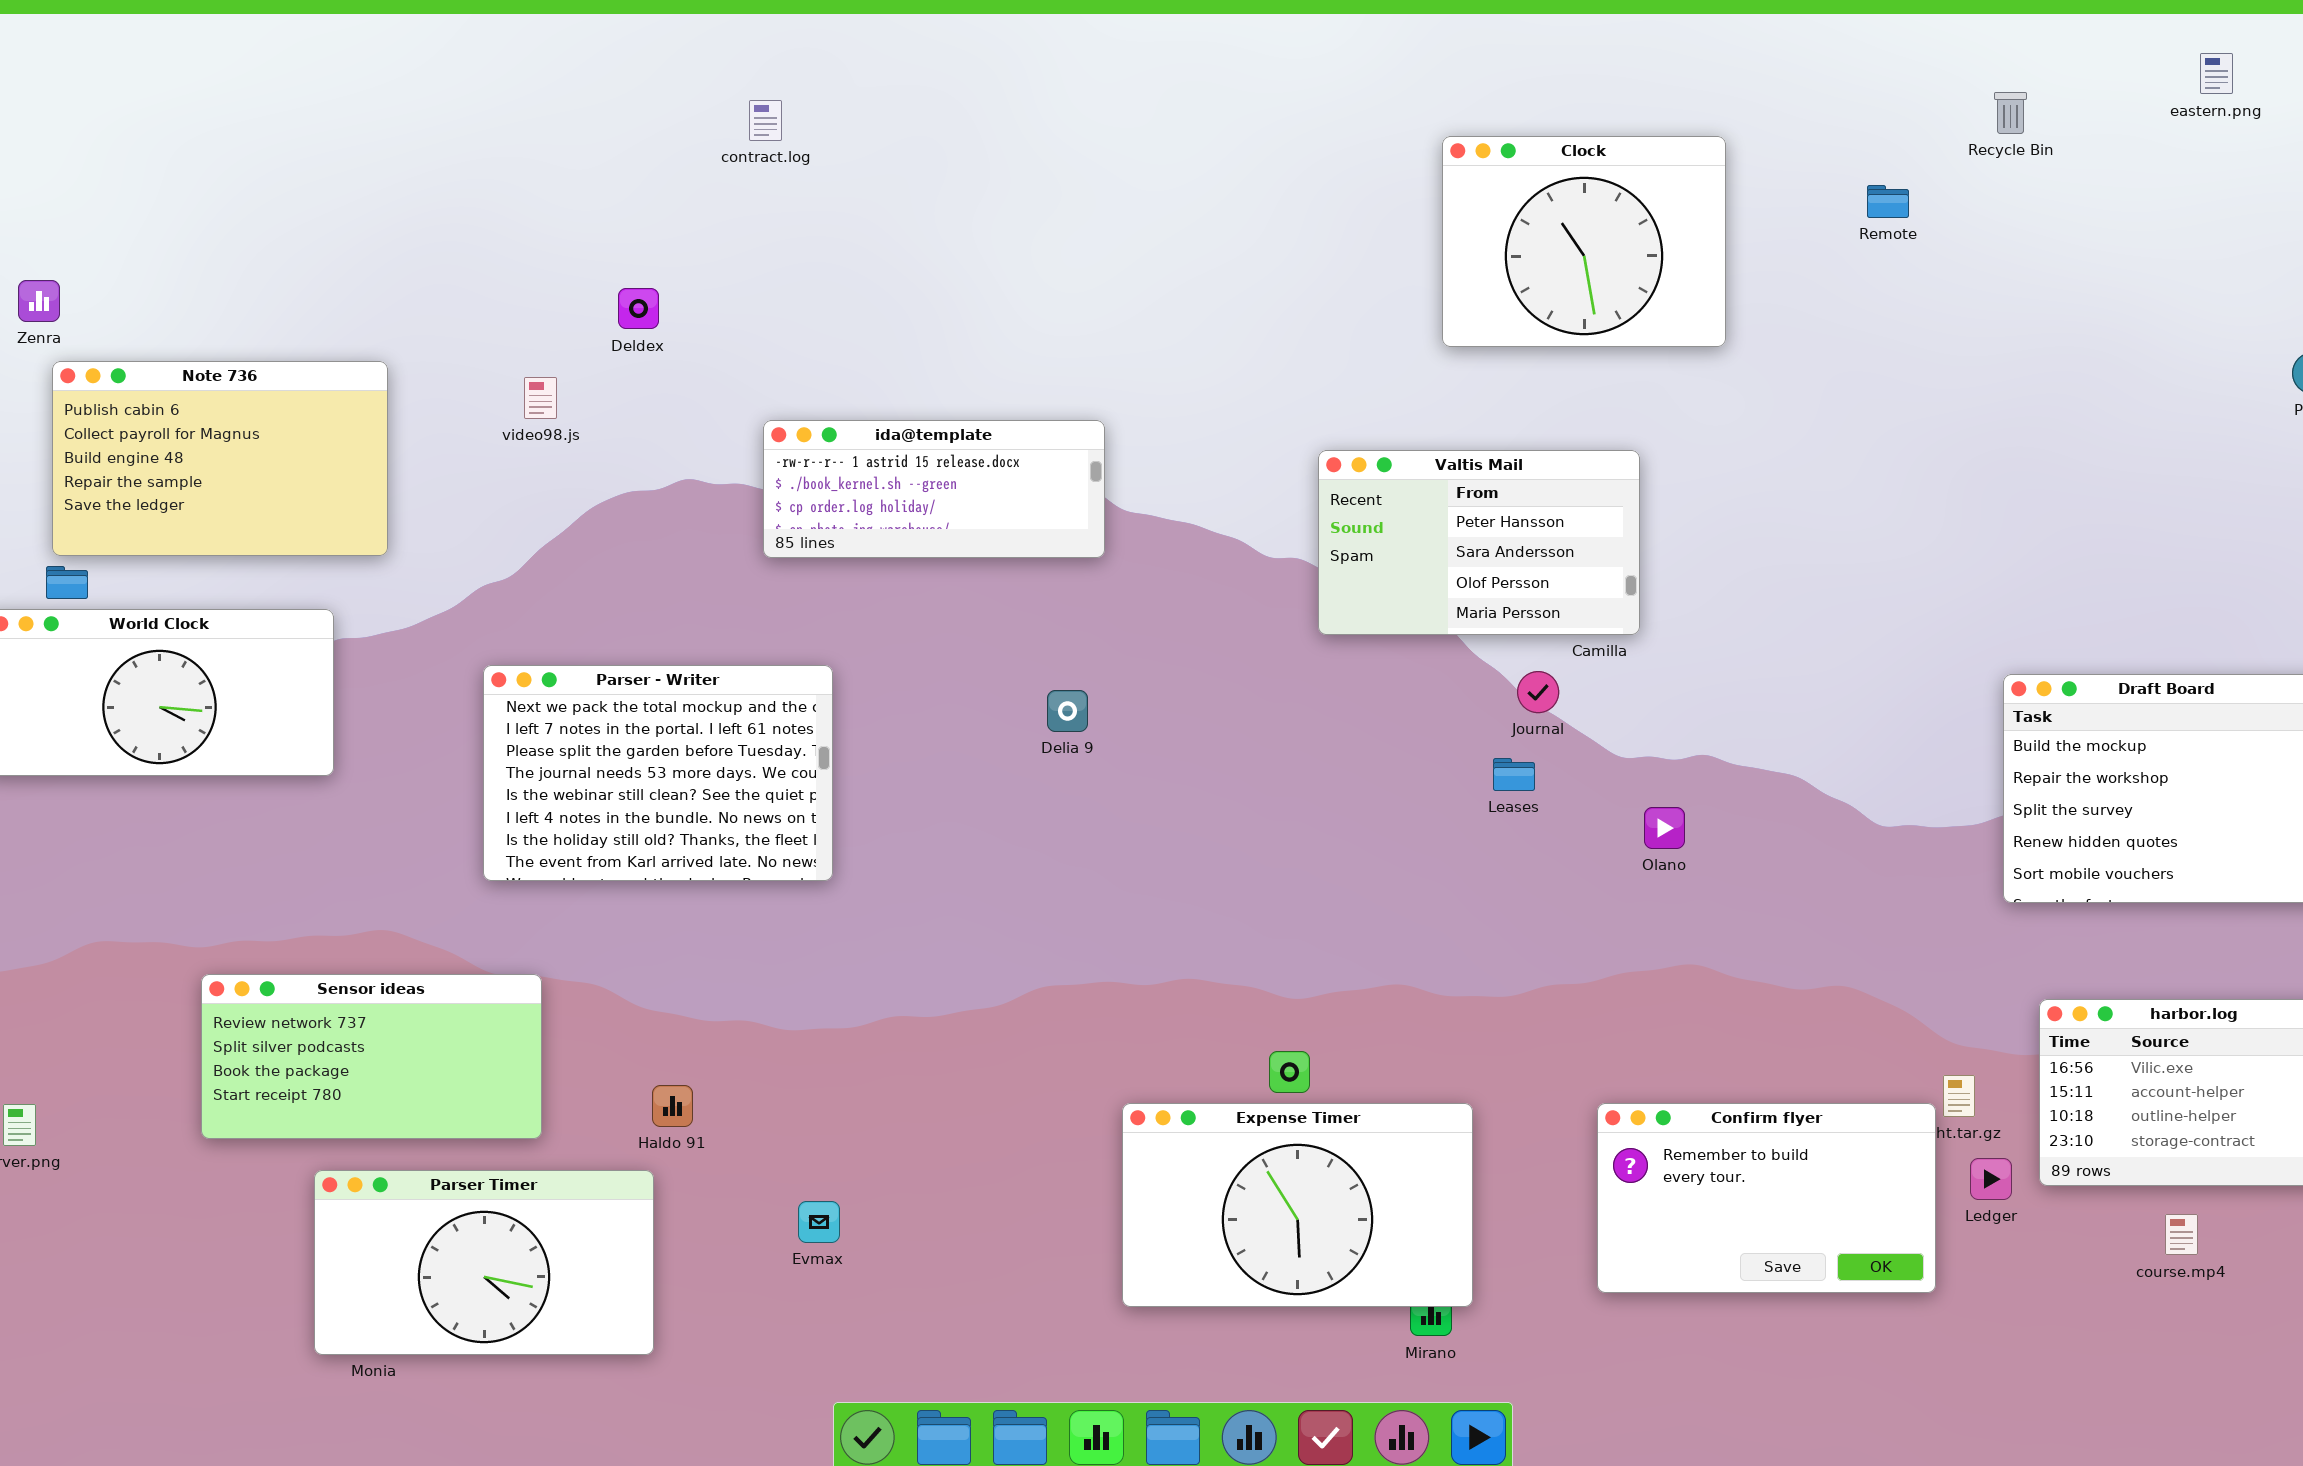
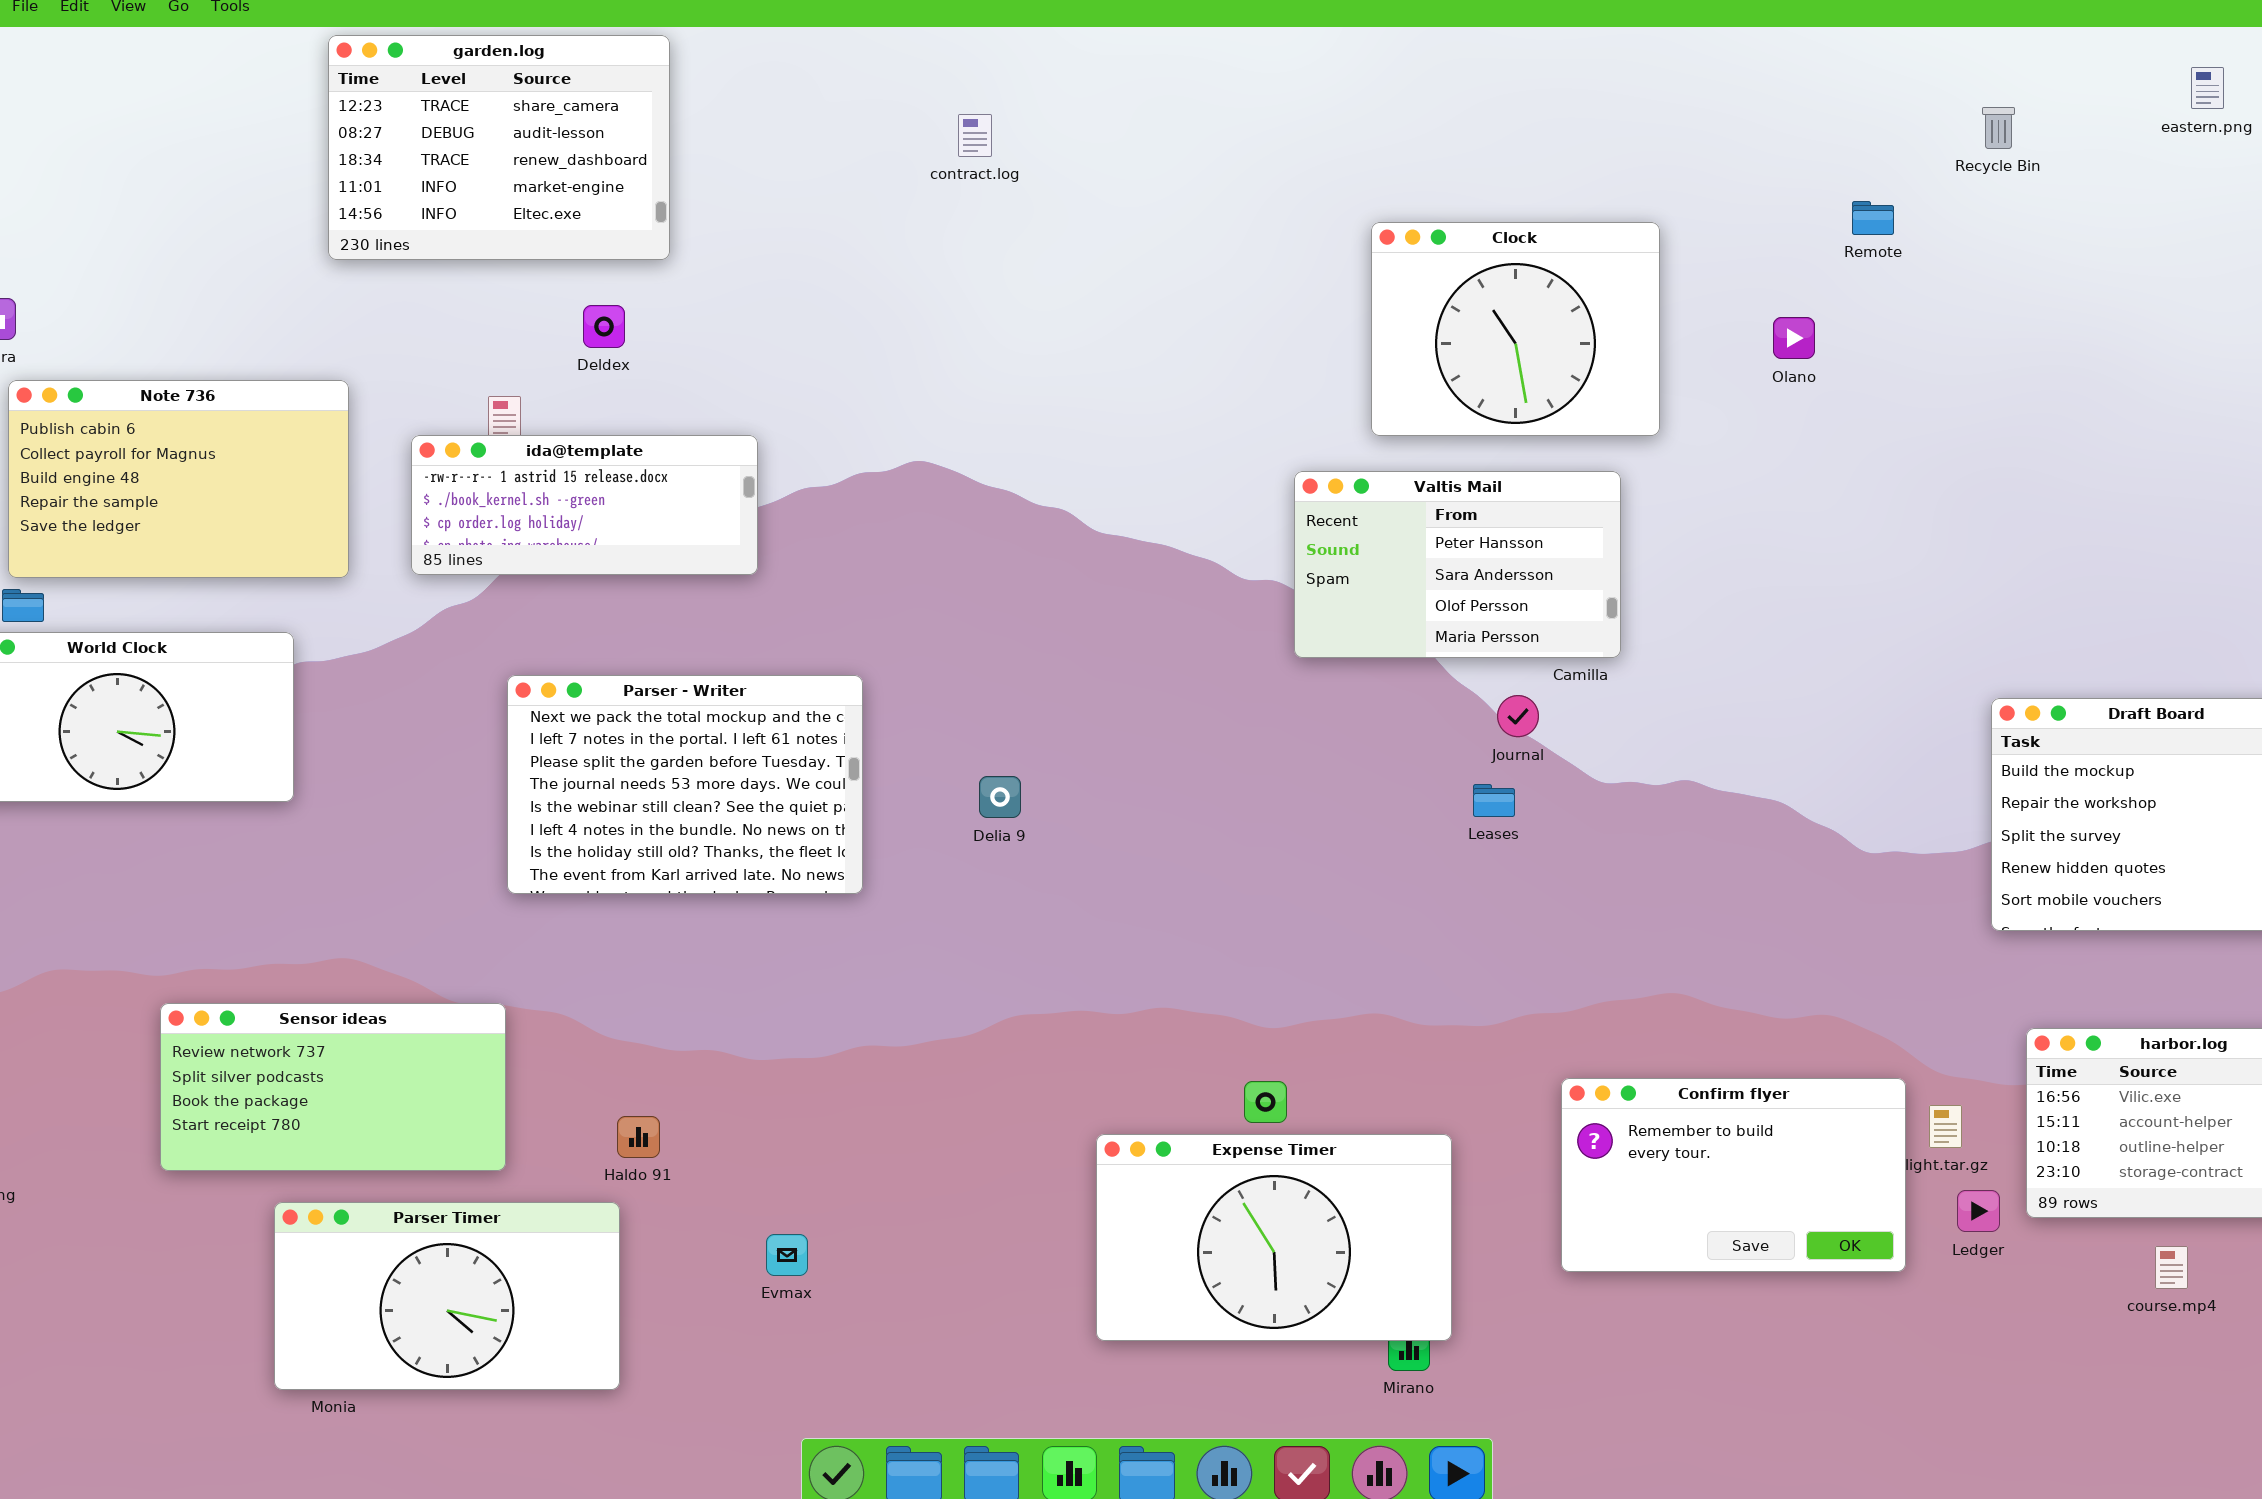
garden.log: none -> [328,35,670,260], opened
contract.log: [749,100,782,141] -> [958,114,992,157], moved
Clock: [1442,136,1726,347] -> [1371,222,1660,436], moved
ida@template: [763,420,1105,558] -> [411,435,758,575], moved
Parser - Writer: [483,665,833,881] -> [507,675,863,894], moved
Delia 9: [1047,690,1088,732] -> [979,776,1021,818], moved
Olano: [1644,807,1685,849] -> [1773,317,1815,359], moved
Confirm flyer: [1597,1103,1936,1293] -> [1561,1078,1906,1272], moved

